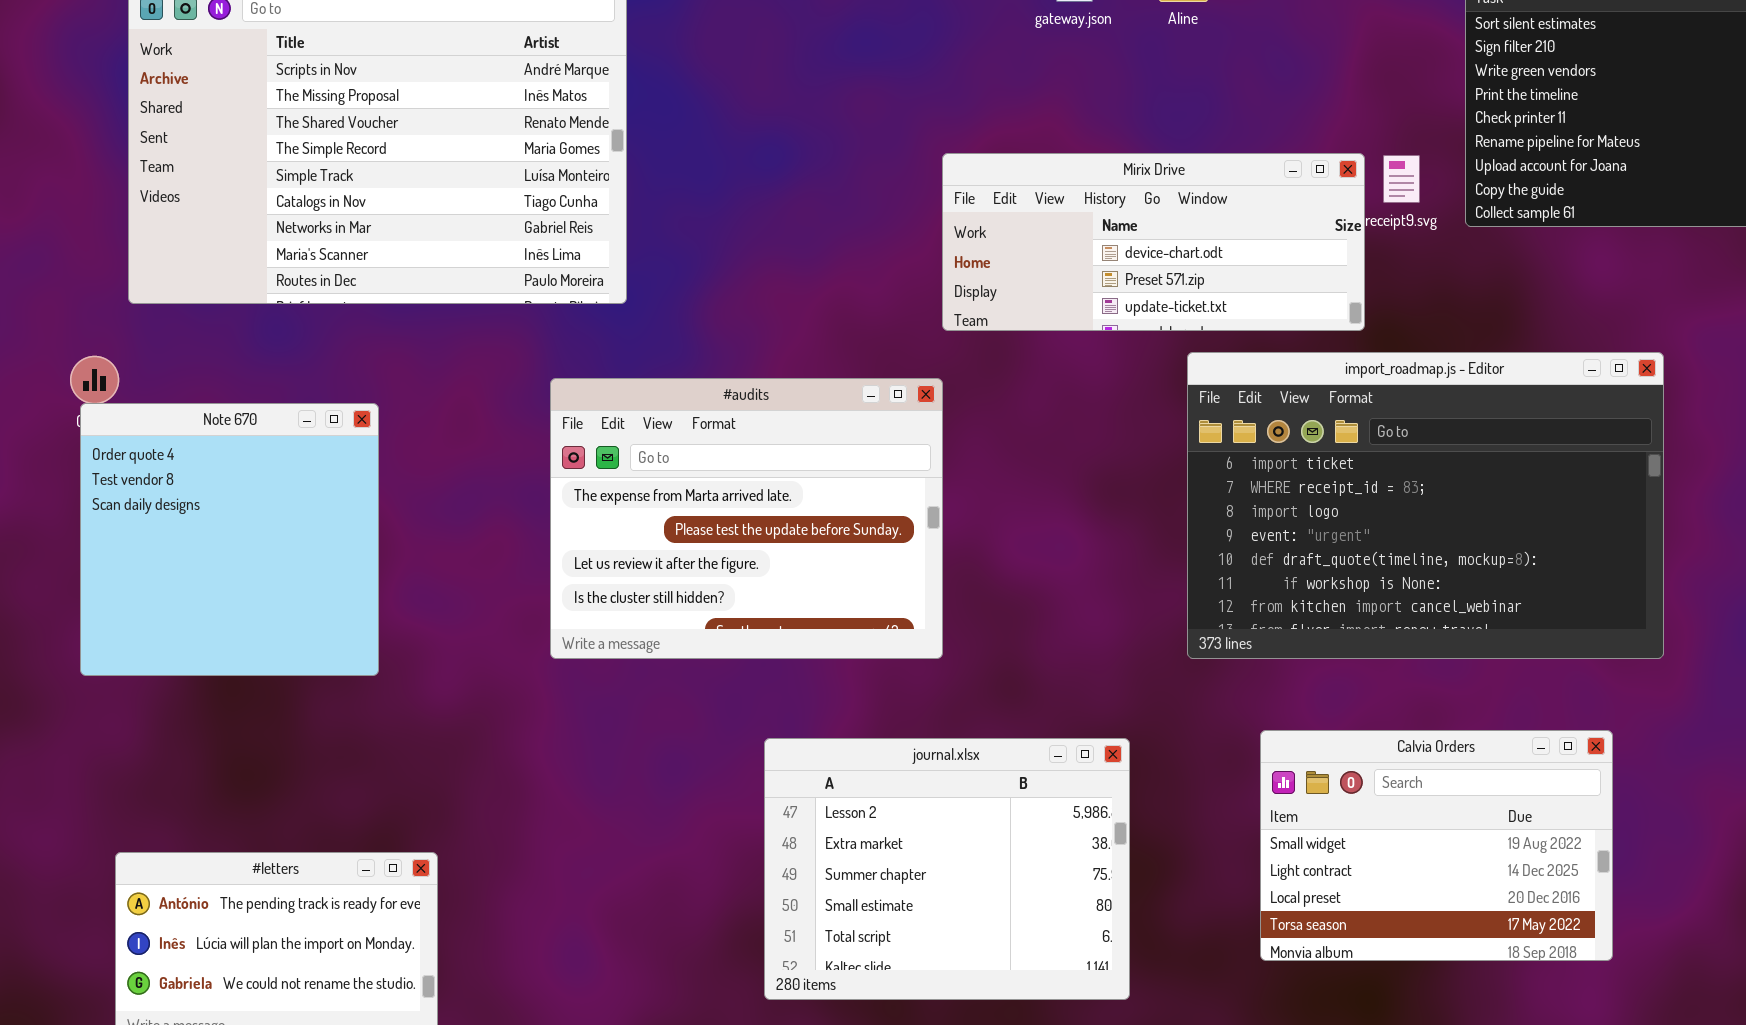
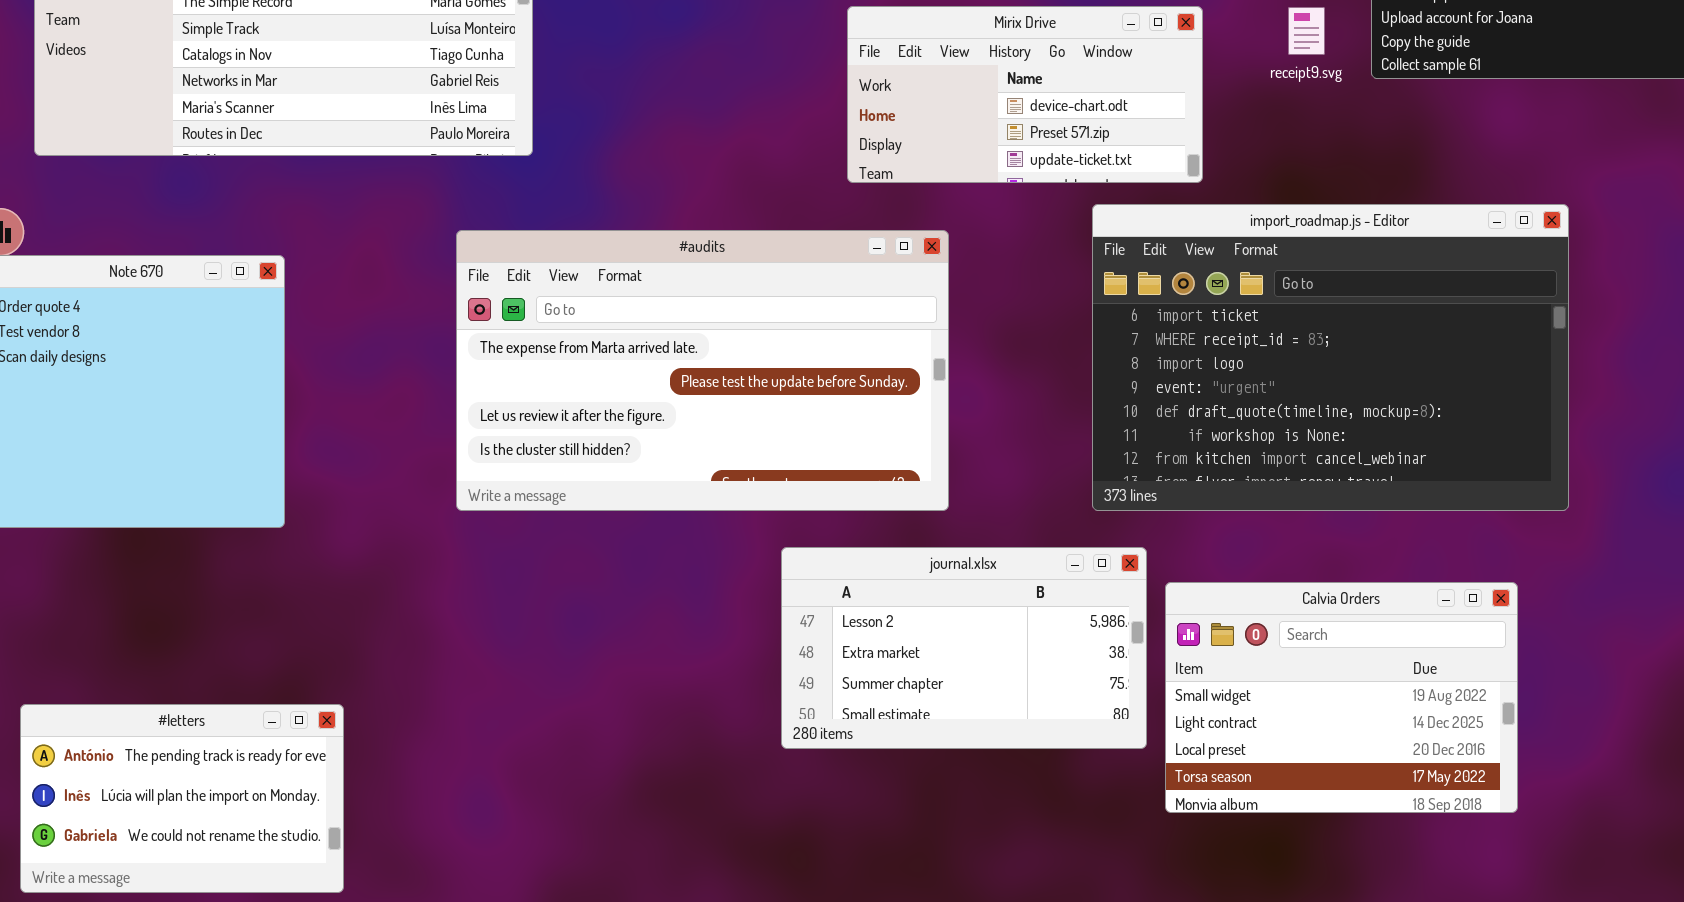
Mirix Drive: [942,153,1365,331] -> [847,6,1203,183], resized
#audits: [550,378,943,659] -> [456,230,949,511], resized
journal.xlsx: [764,738,1130,1000] -> [781,547,1147,749], moved, resized

